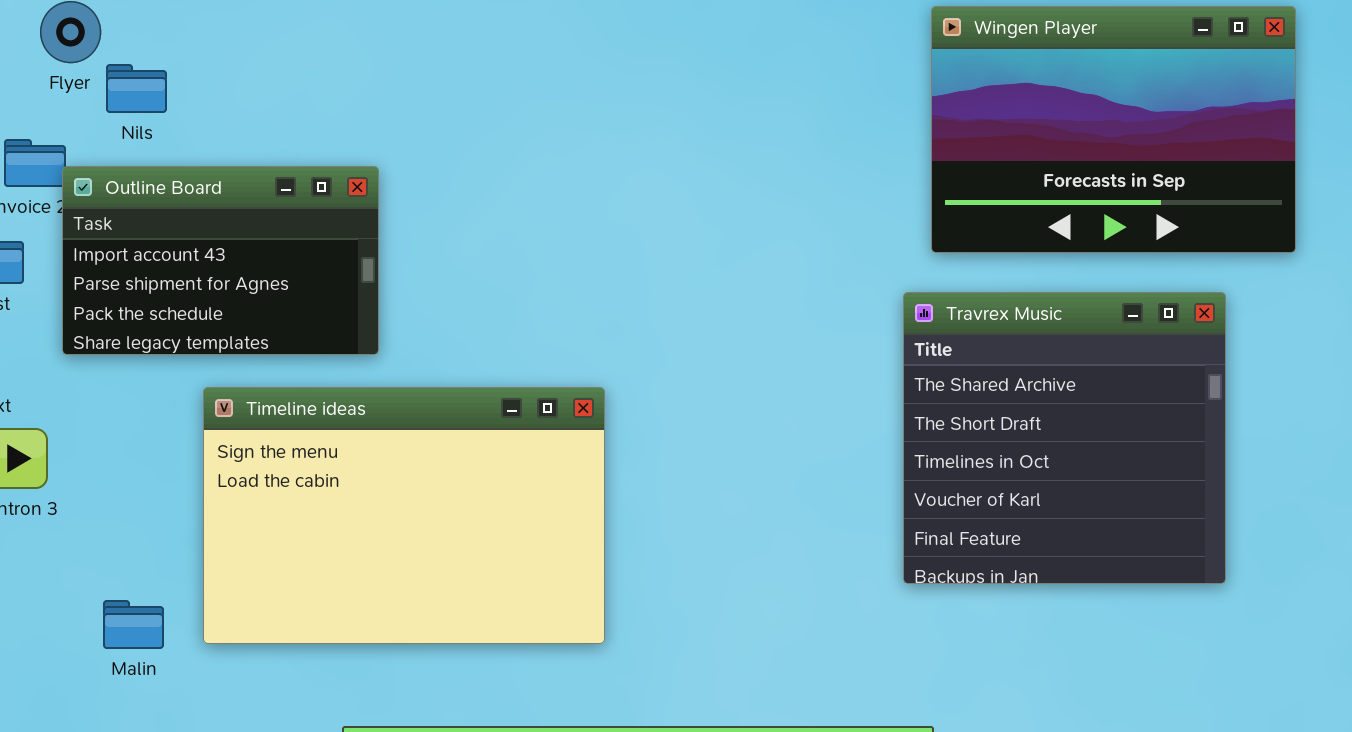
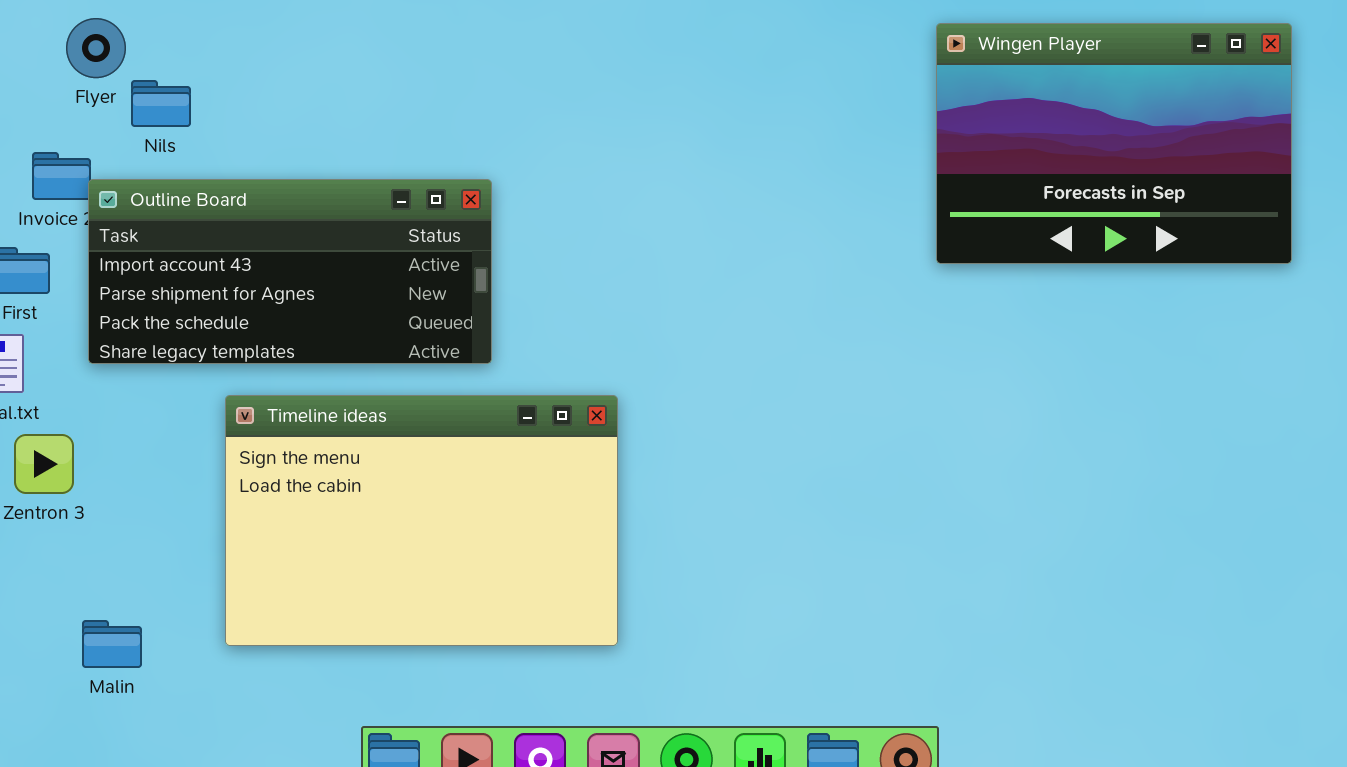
Outline Board: [62,166,379,355] -> [88,179,492,364], resized
Travrex Music: [903,292,1226,584] -> none, closed
Malin: [103,600,164,649] -> [82,620,142,668], moved

